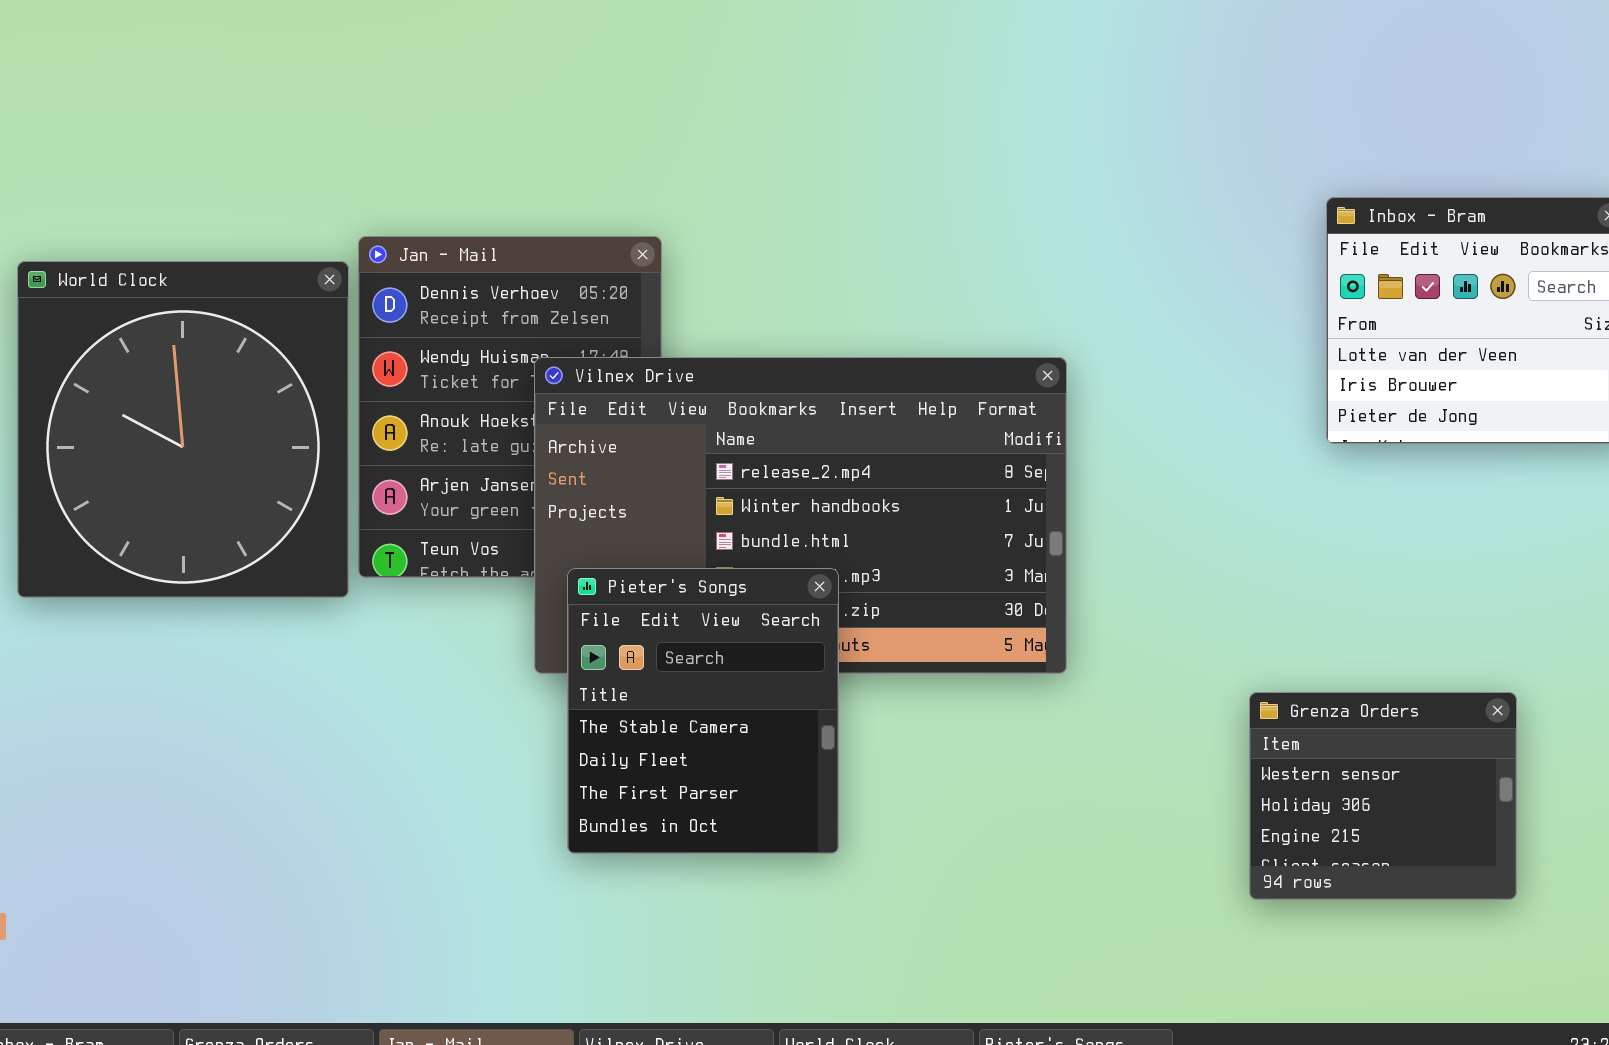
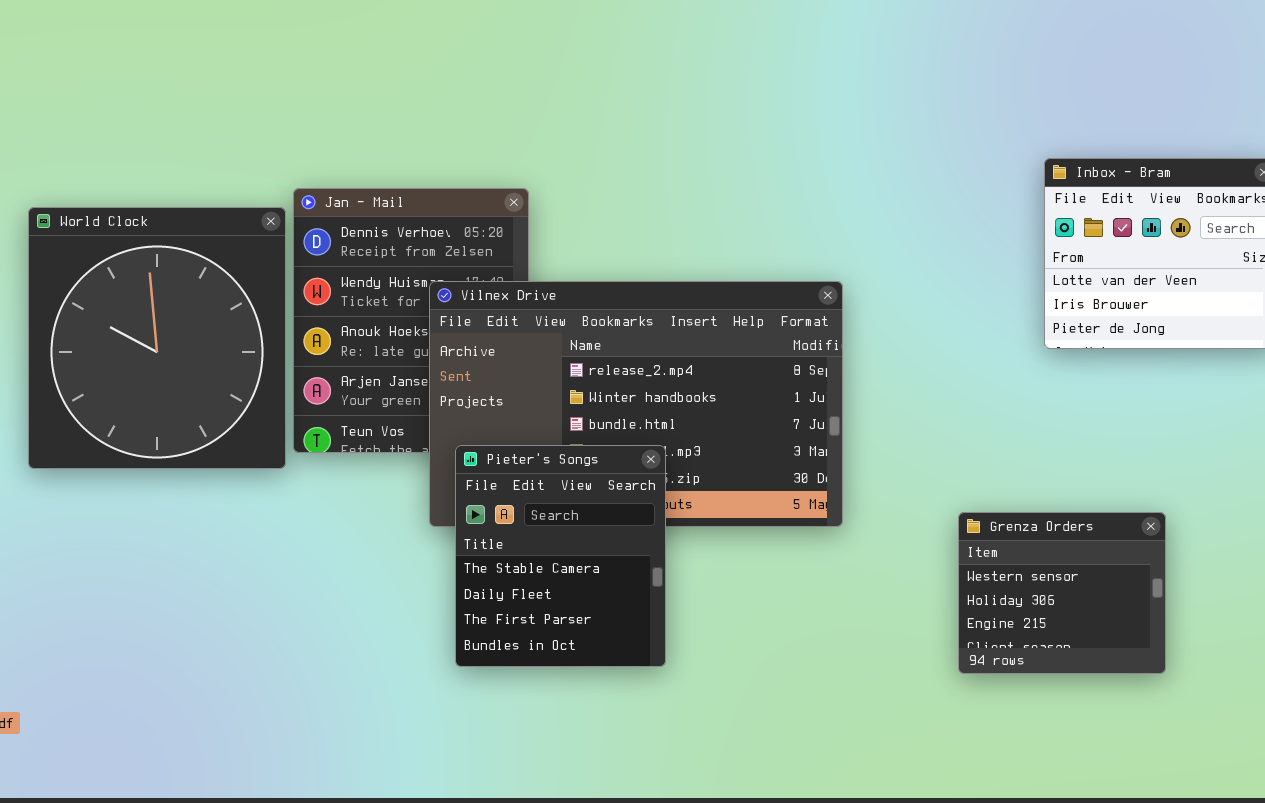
Grenza Orders: [1249,692,1517,900] -> [958,512,1166,674], moved

